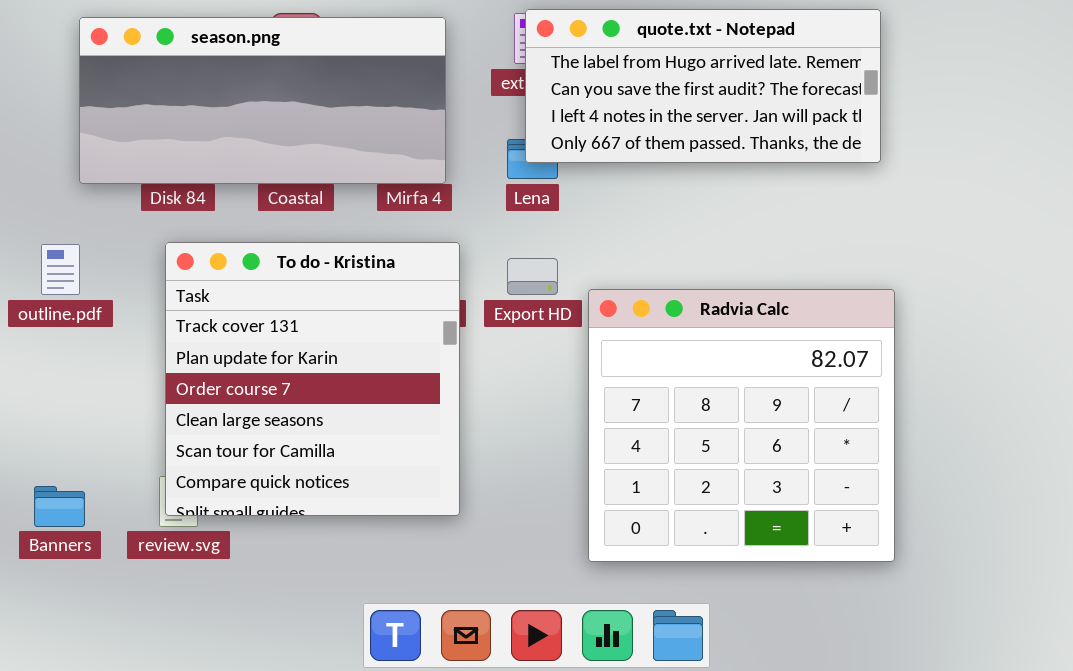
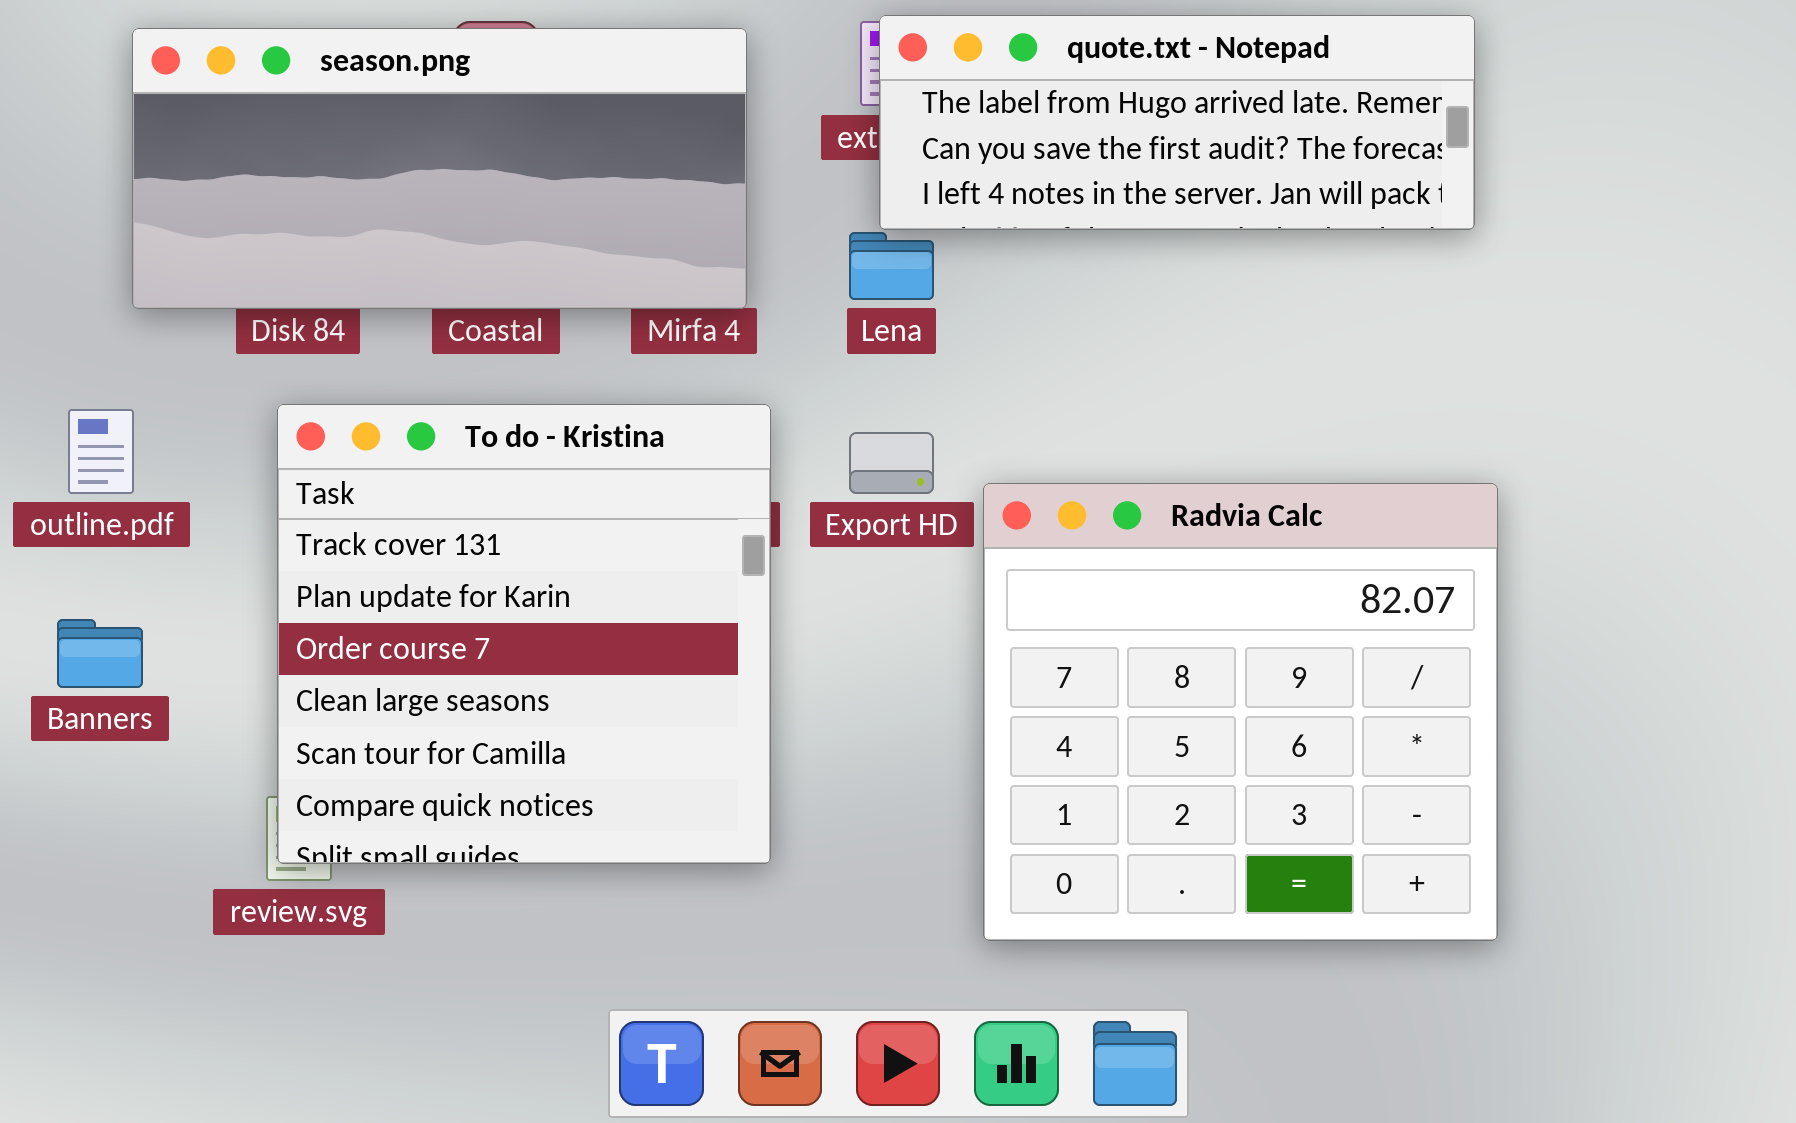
quote.txt - Notepad: [525,9,881,163] -> [879,15,1475,230], resized
Banners: [34,486,85,527] -> [57,619,143,688], moved

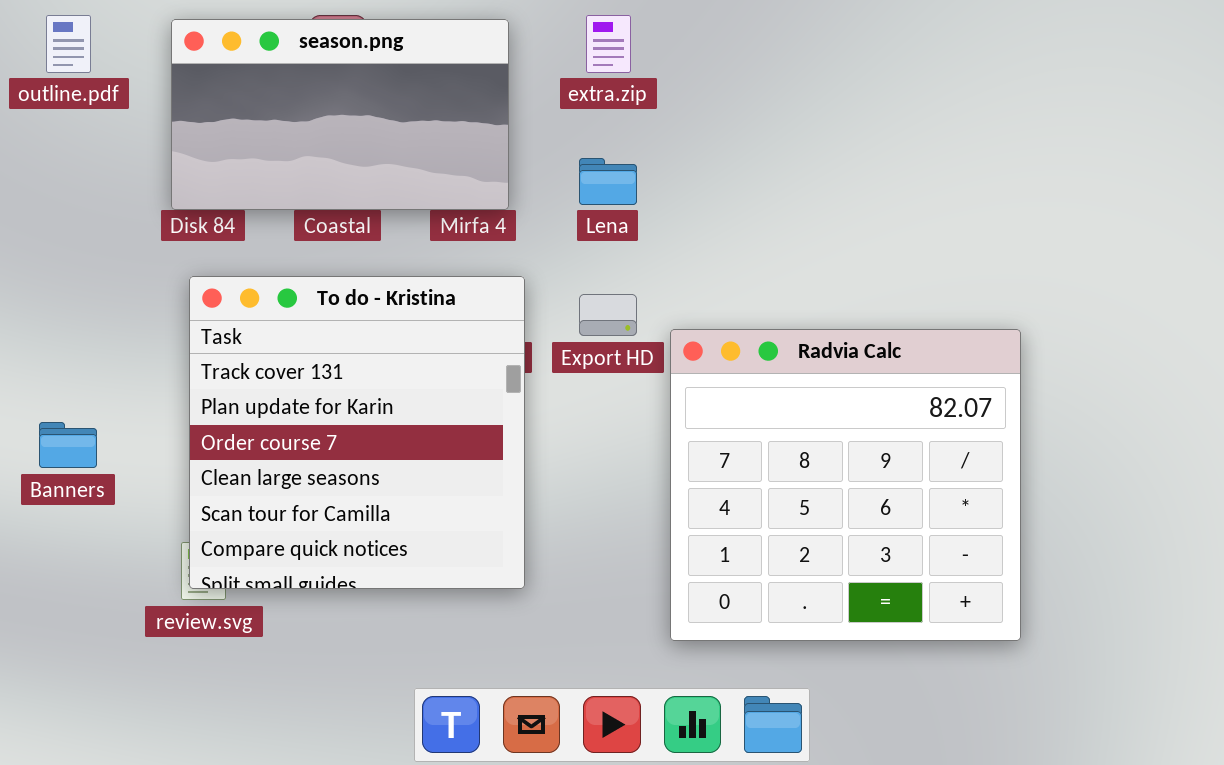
quote.txt - Notepad: [879,15,1475,230] -> none, closed
season.png: [132,28,747,309] -> [171,19,509,210], resized
outline.pdf: [68,409,134,494] -> [46,15,91,73], moved

